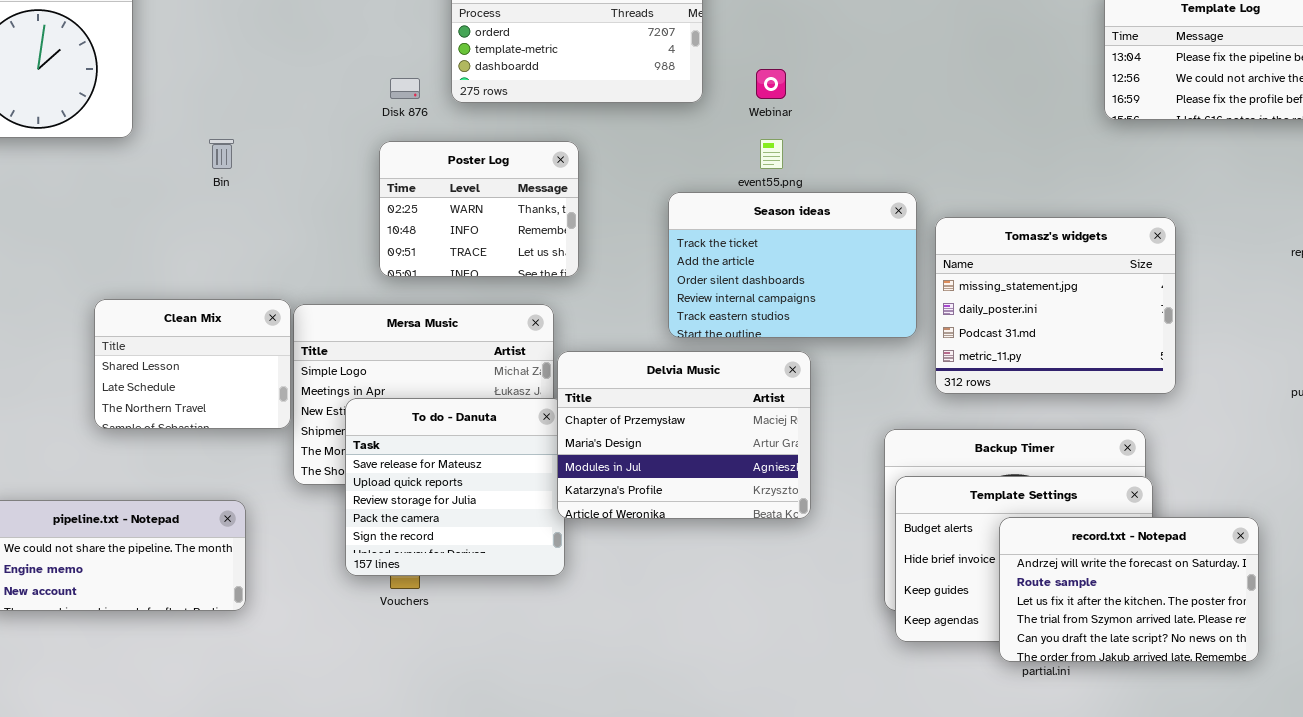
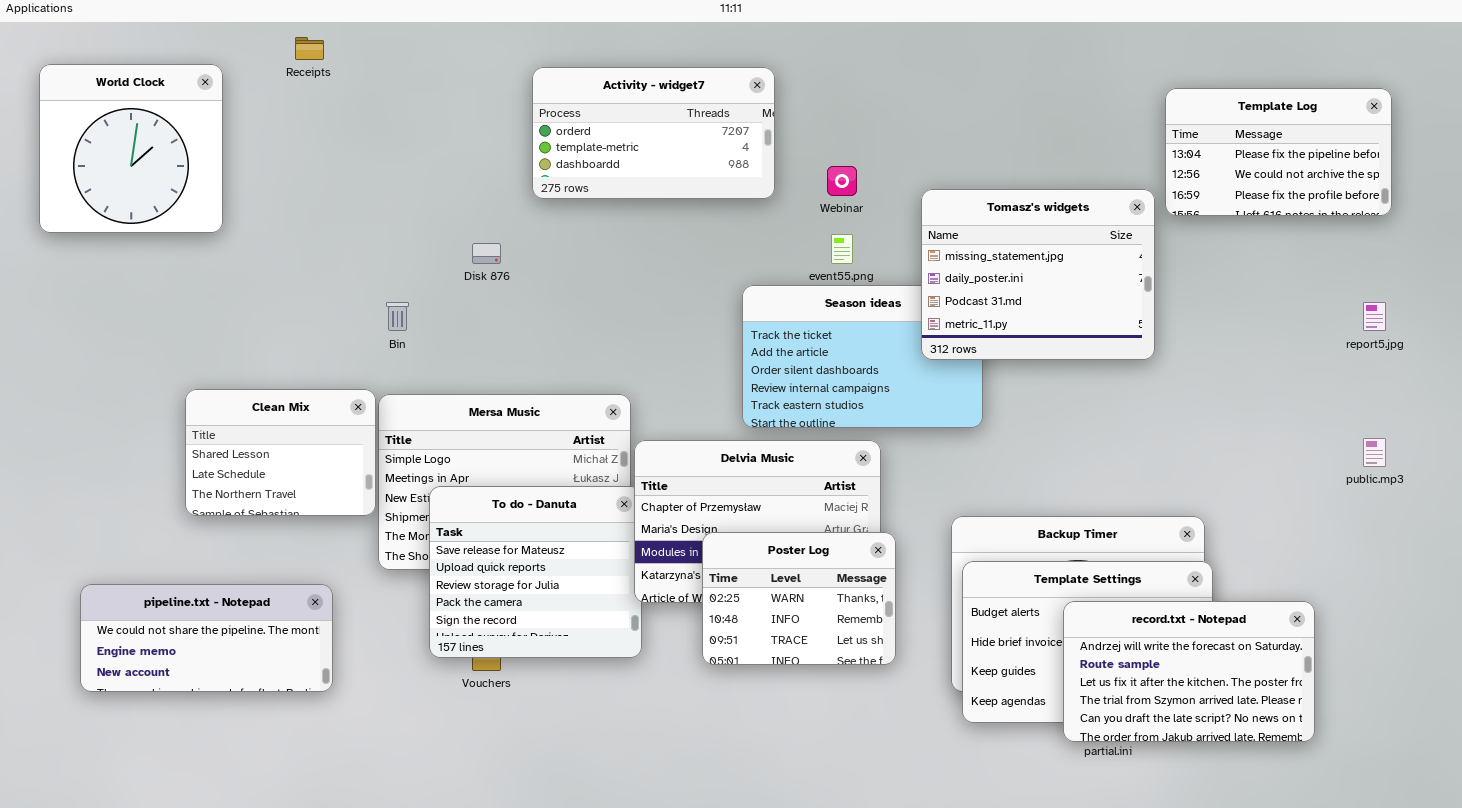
Disk 876: [390,78,420,99] -> [472,243,501,264], moved
Bin: [209,139,234,169] -> [386,302,409,331], moved
Poster Log: [379,141,579,277] -> [702,532,896,665], moved
Tomasz's widgets: [935,217,1176,394] -> [921,189,1155,360], moved

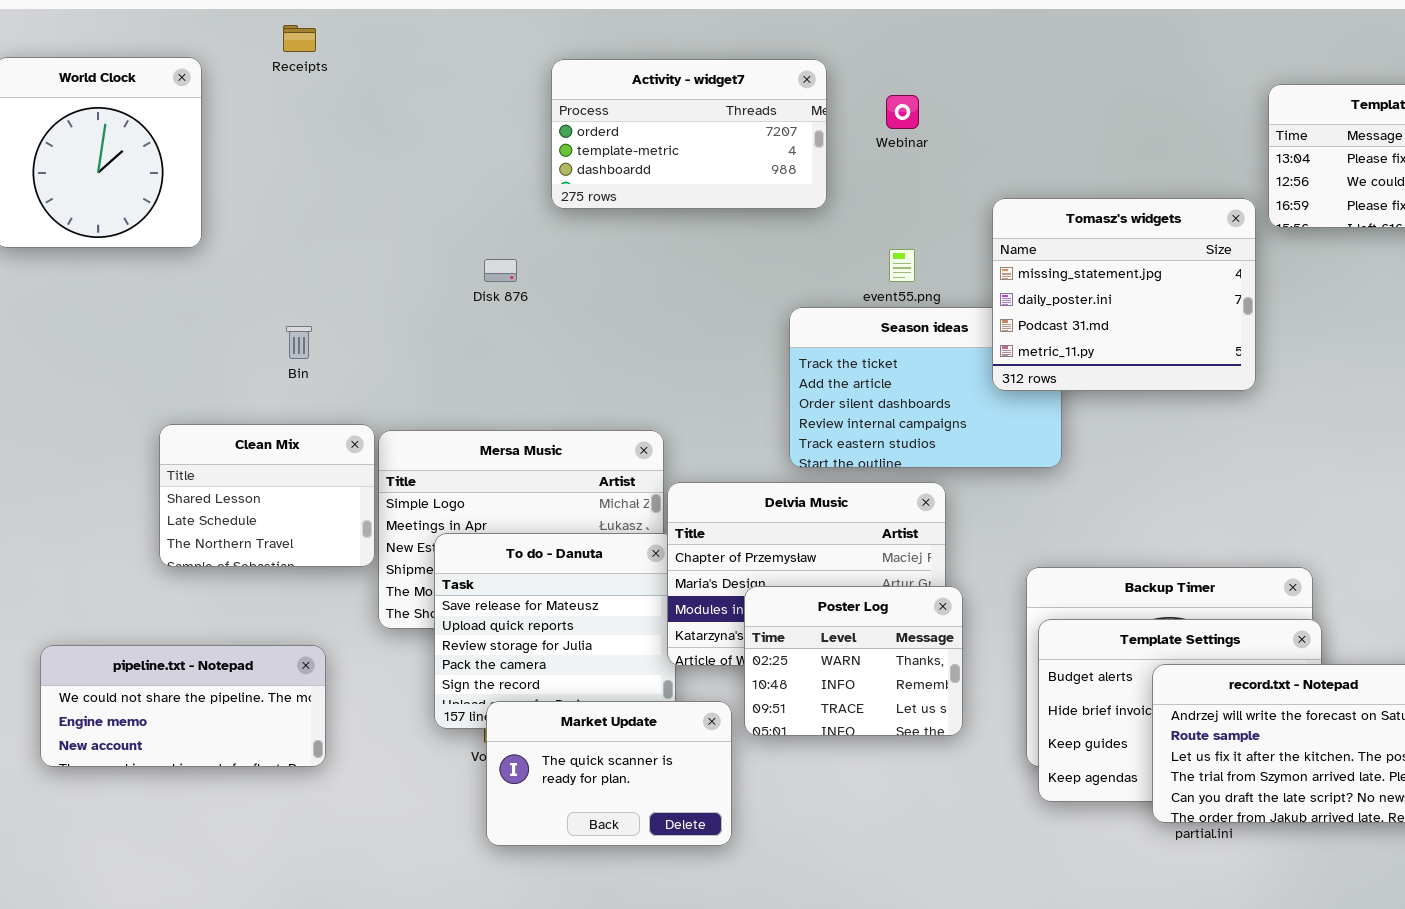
Webinar: [827,166,857,196] -> [886,95,919,129], moved
Bin: [386,302,409,331] -> [286,326,312,359], moved
Market Update: none -> [486,701,732,846], opened

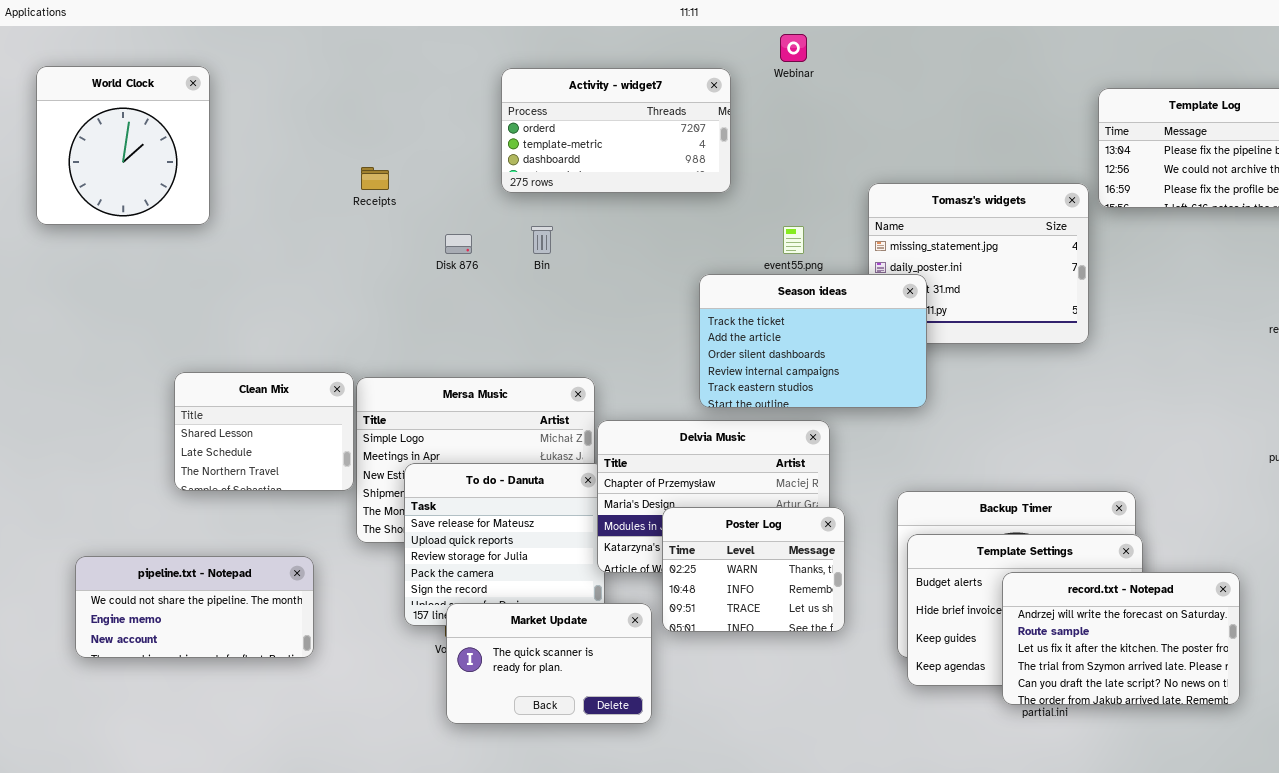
Receipts: [283,25,316,52] -> [361,167,389,190], moved
Webinar: [886,95,919,129] -> [780,34,807,62], moved
Season ideas: [789,307,1062,468] -> [699,274,927,408], raised
Bin: [286,326,312,359] -> [531,226,553,254], moved

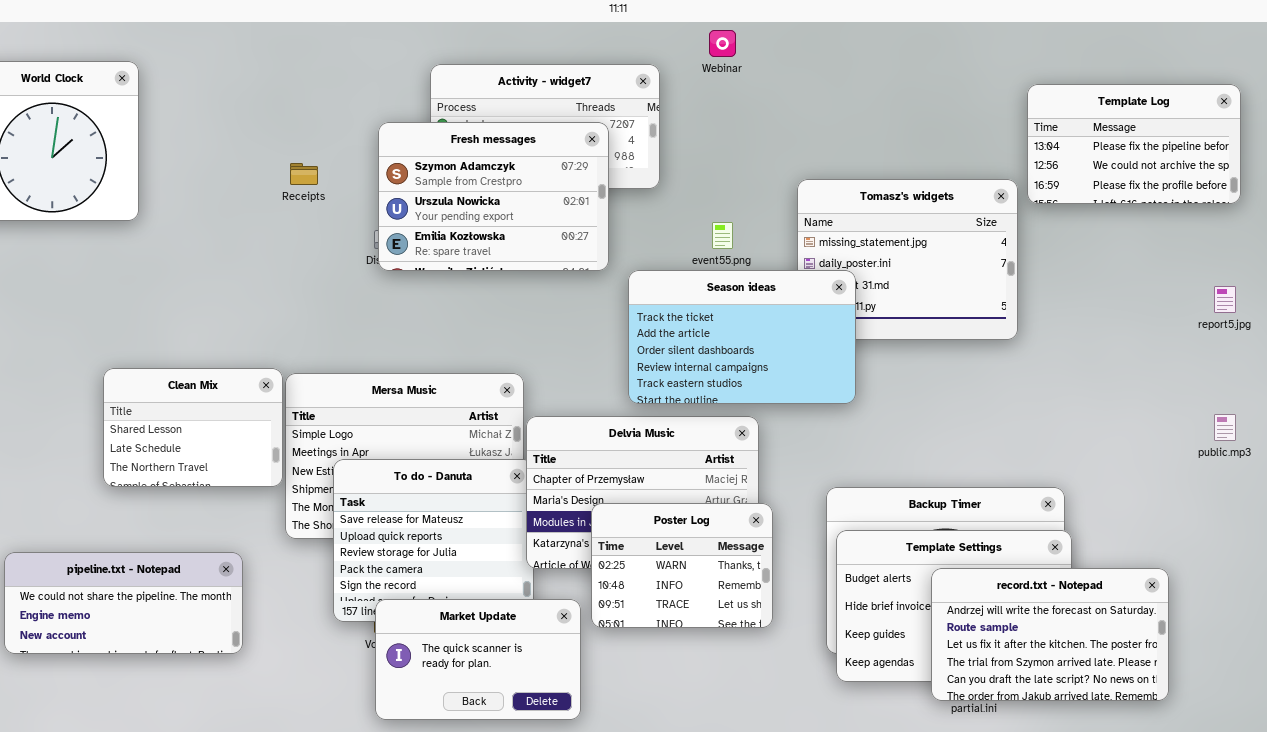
Fresh messages: none -> [378,122,609,271], opened

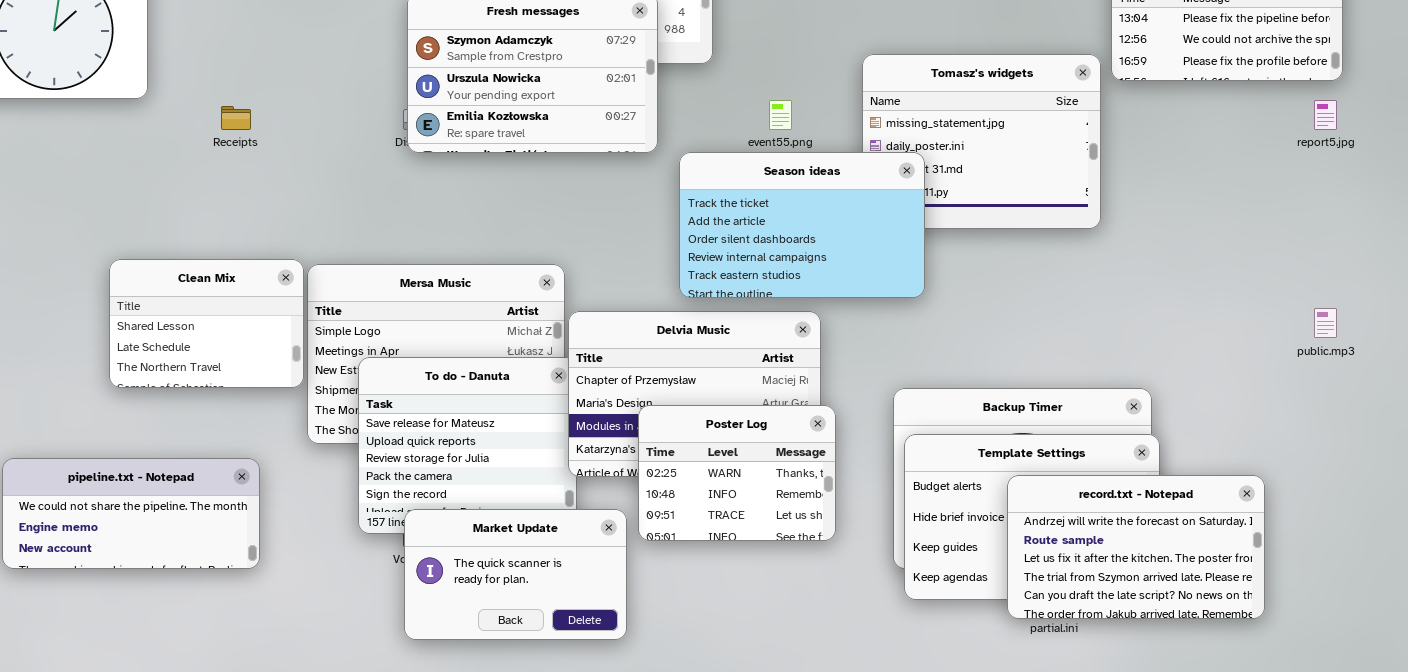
Receipts: [290,163,318,185] -> [221,106,251,130], moved
report5.jpg: [1214,286,1236,313] -> [1314,100,1337,130], moved

